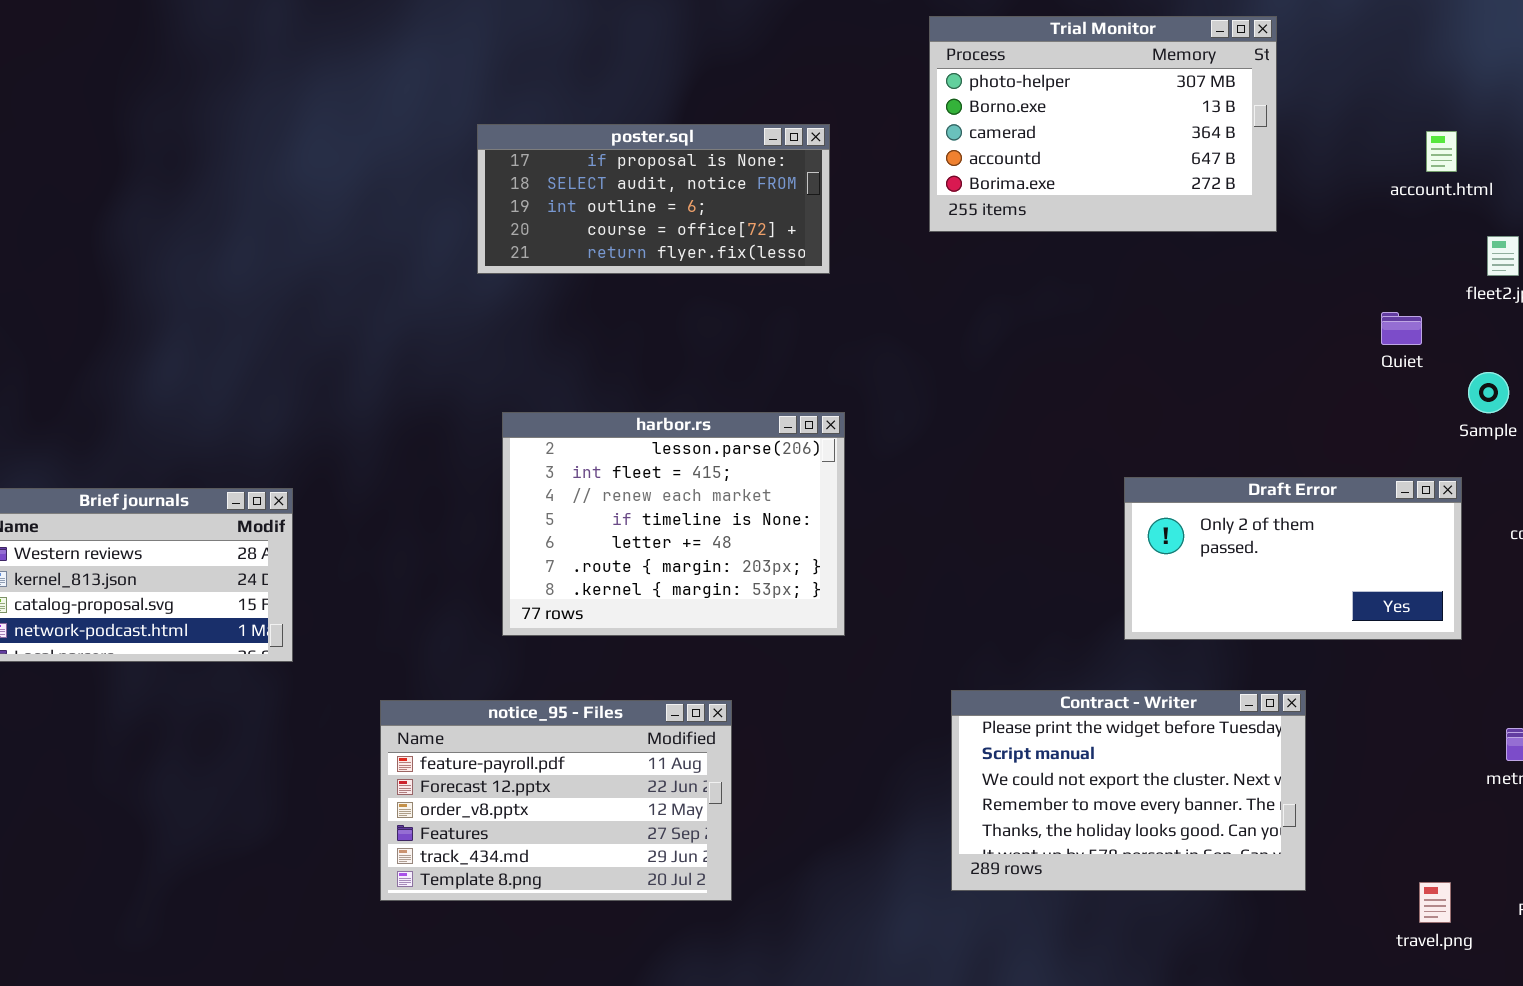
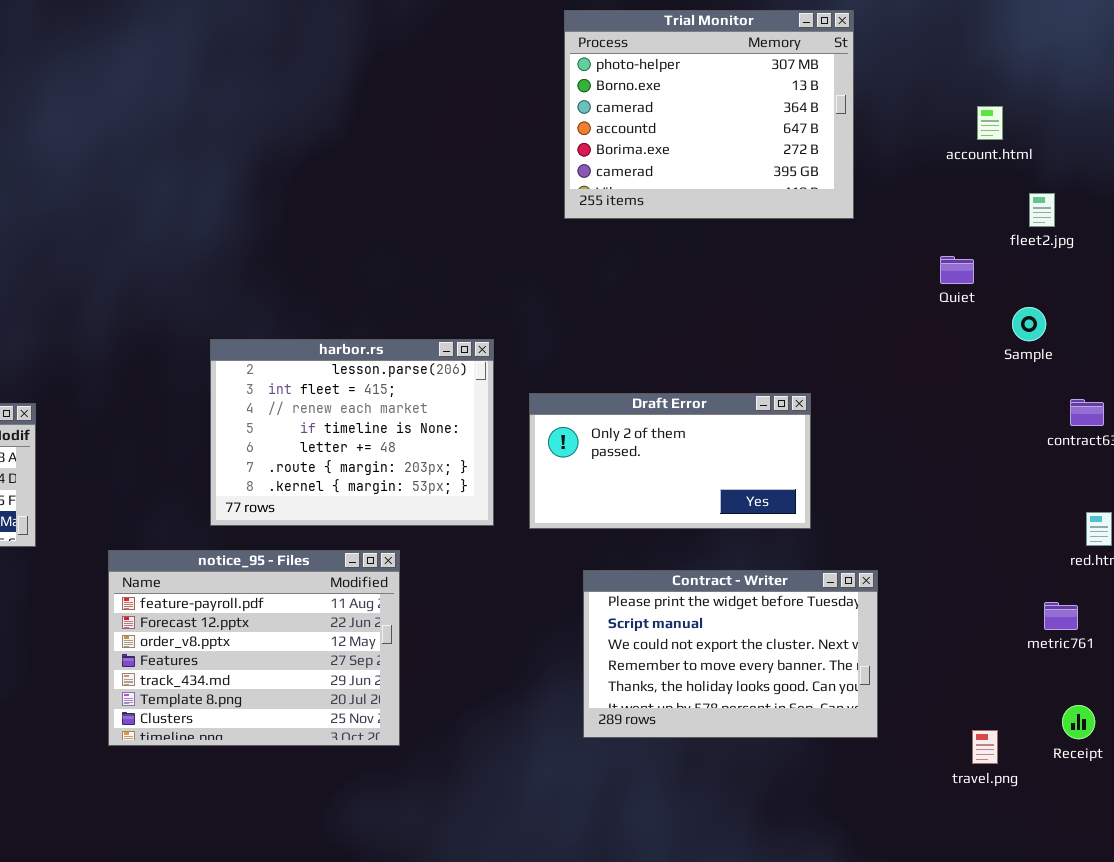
Trial Monitor: [929,16,1277,232] -> [564,10,854,219], resized
poster.sql: [477,124,830,274] -> none, closed
Draft Error: [1124,477,1462,640] -> [529,393,811,529], moved
notice_95 - Files: [380,700,732,901] -> [108,550,400,746], resized

